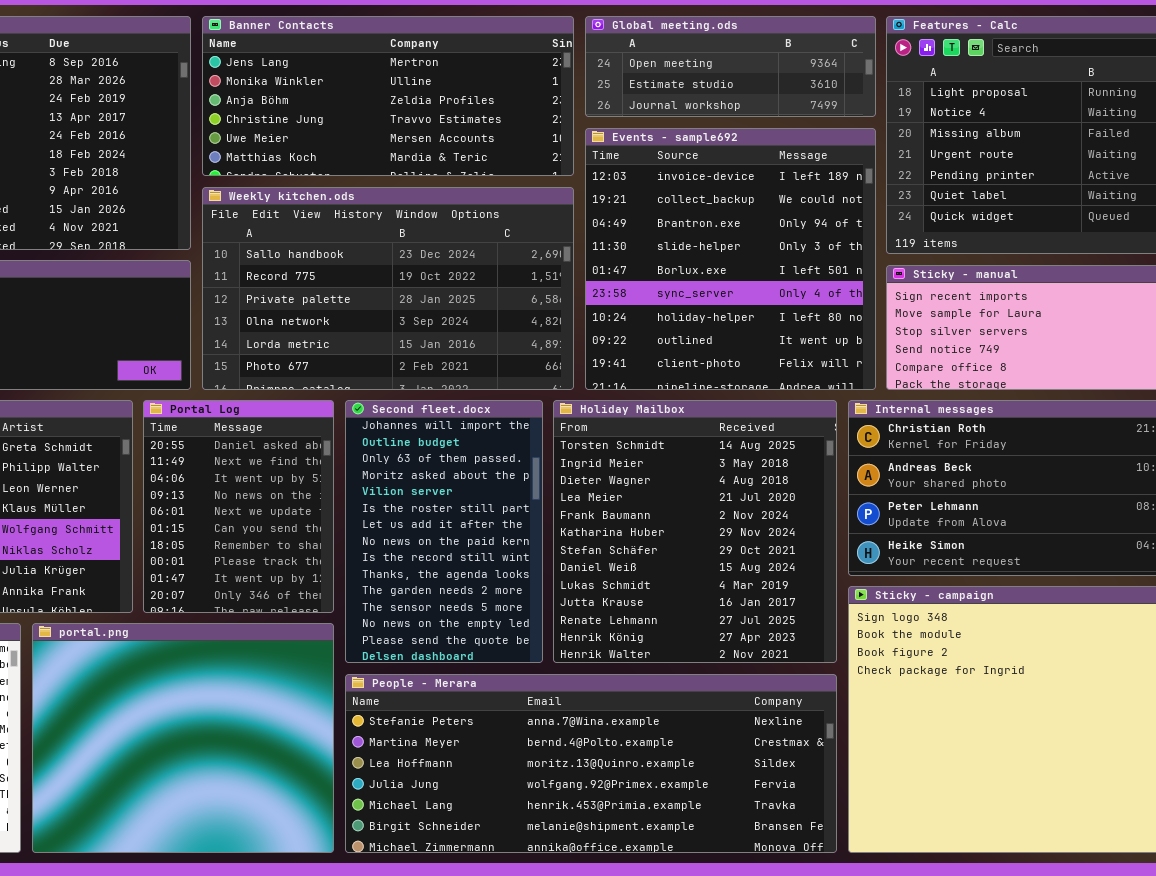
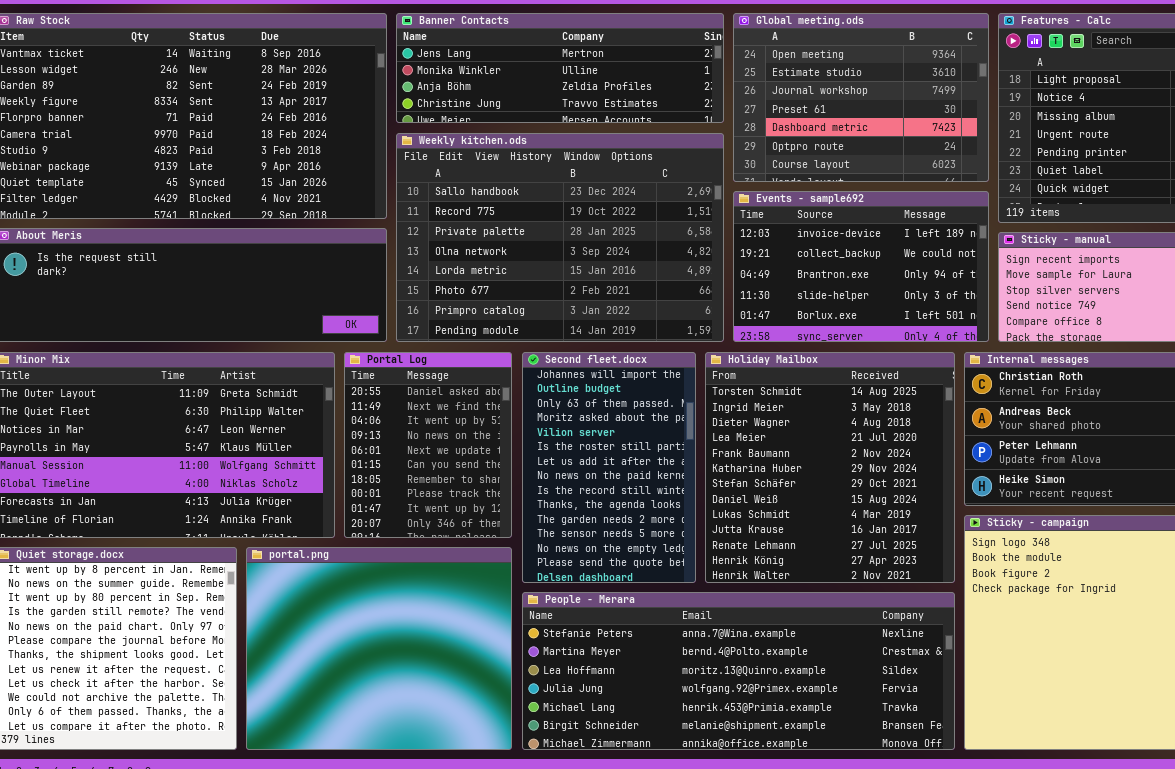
Banner Contacts: [202,16,574,176] -> [396,13,724,123], resized
Global meeting.ods: [585,16,876,117] -> [733,13,989,182], resized
Events - sample692: [585,128,876,390] -> [733,191,989,342], resized
Weekly kitchen.ods: [202,187,574,390] -> [396,133,724,342], resized

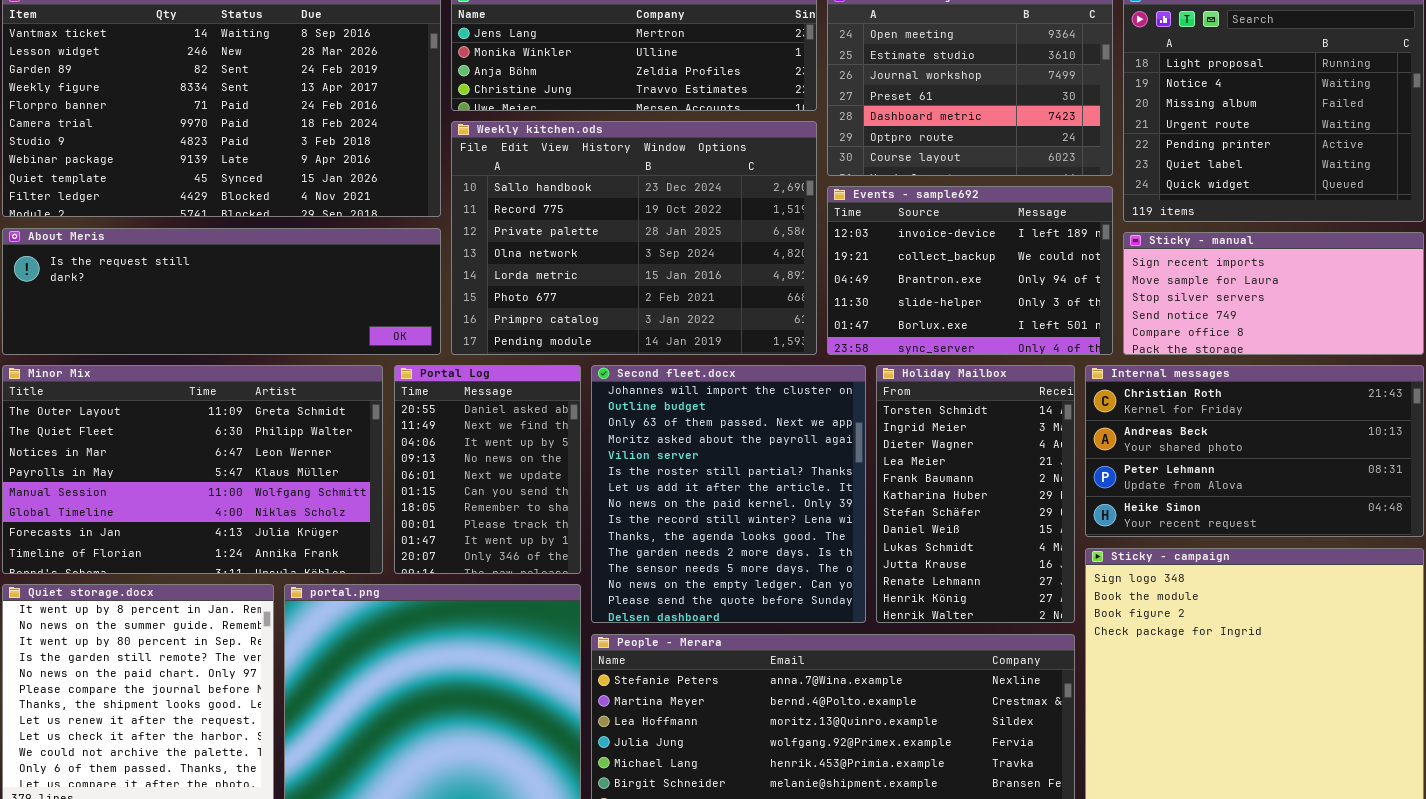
Second fleet.docx: [522,352,696,583] -> [591,365,866,623], resized
Holiday Mailbox: [705,352,955,583] -> [876,365,1075,623], resized

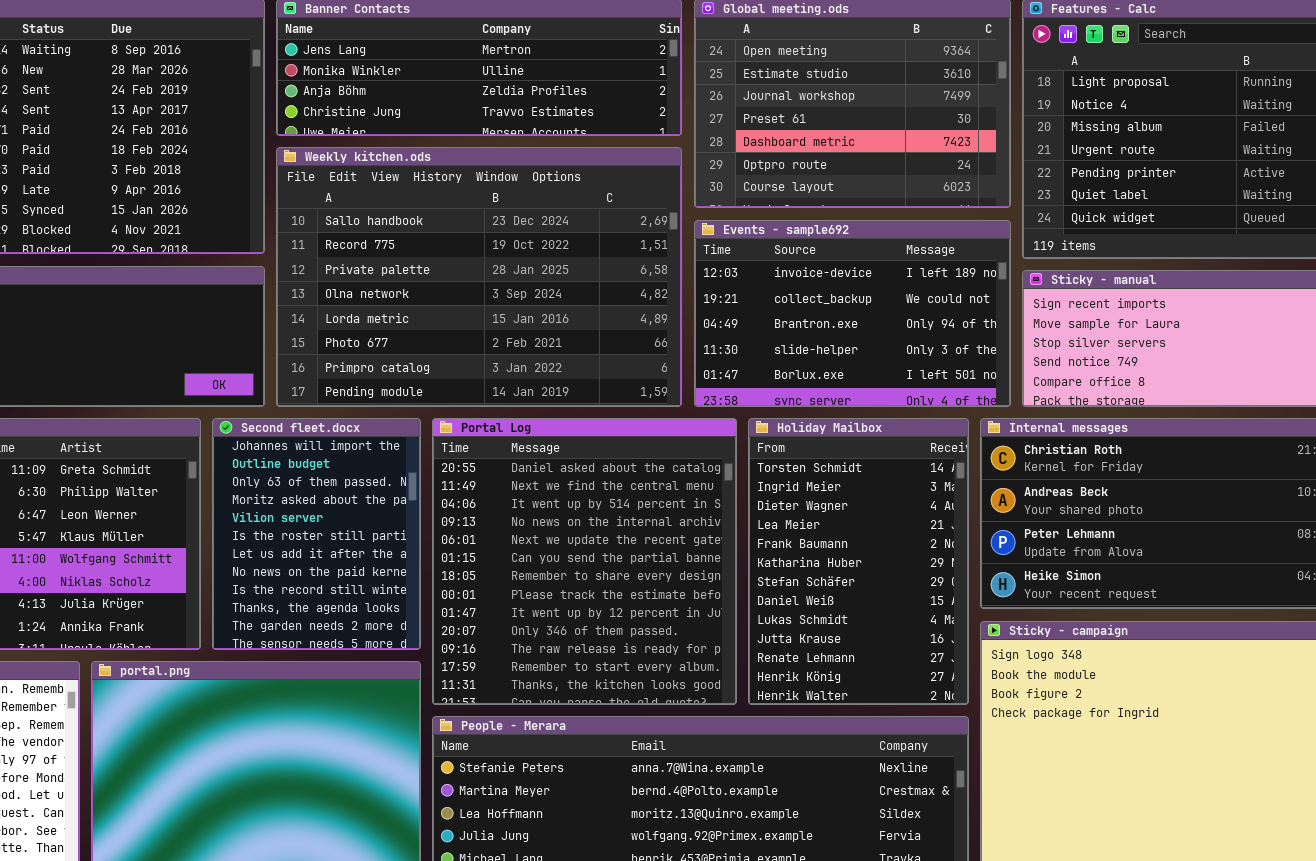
Portal Log: [394,365,581,574] -> [432,418,737,705], moved, resized
Second fleet.docx: [591,365,866,623] -> [212,418,421,650], moved, resized

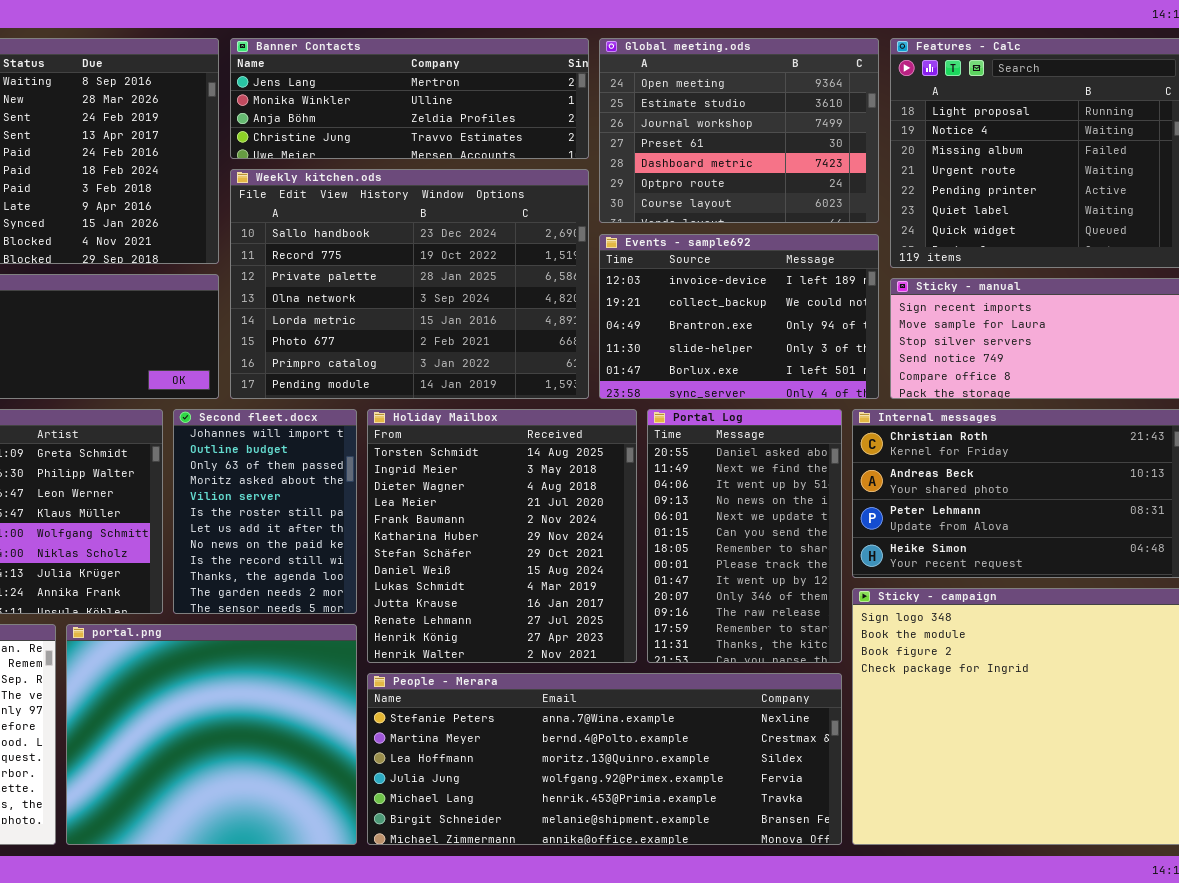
Portal Log: [432,418,737,705] -> [647,409,842,663], moved, resized
Holiday Mailbox: [748,418,969,705] -> [367,409,637,663], moved, resized

